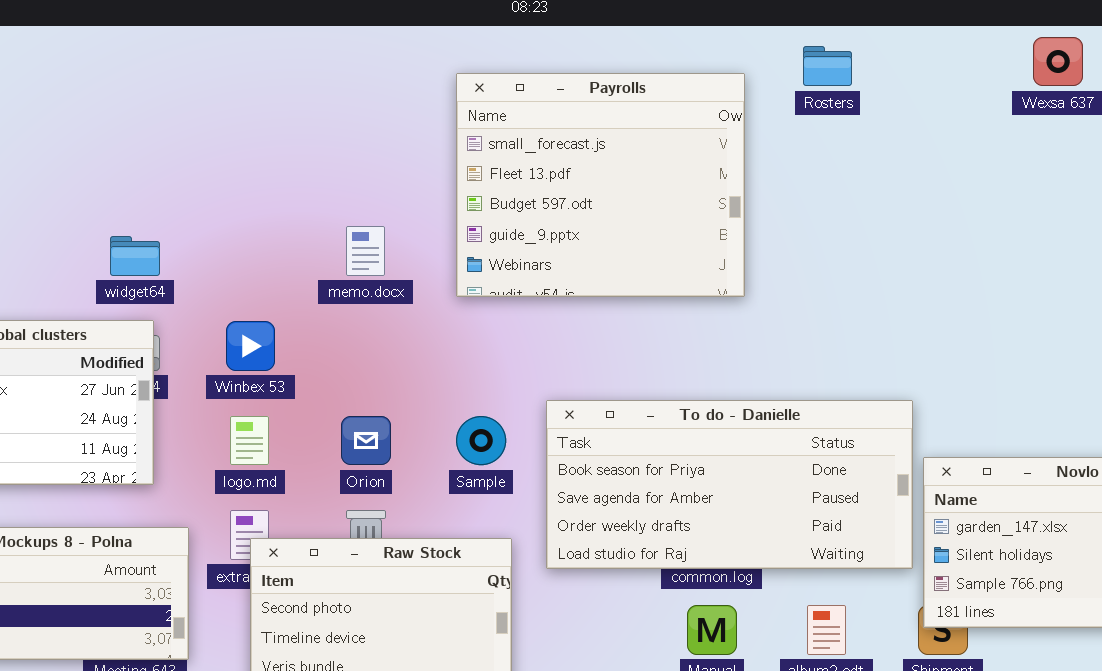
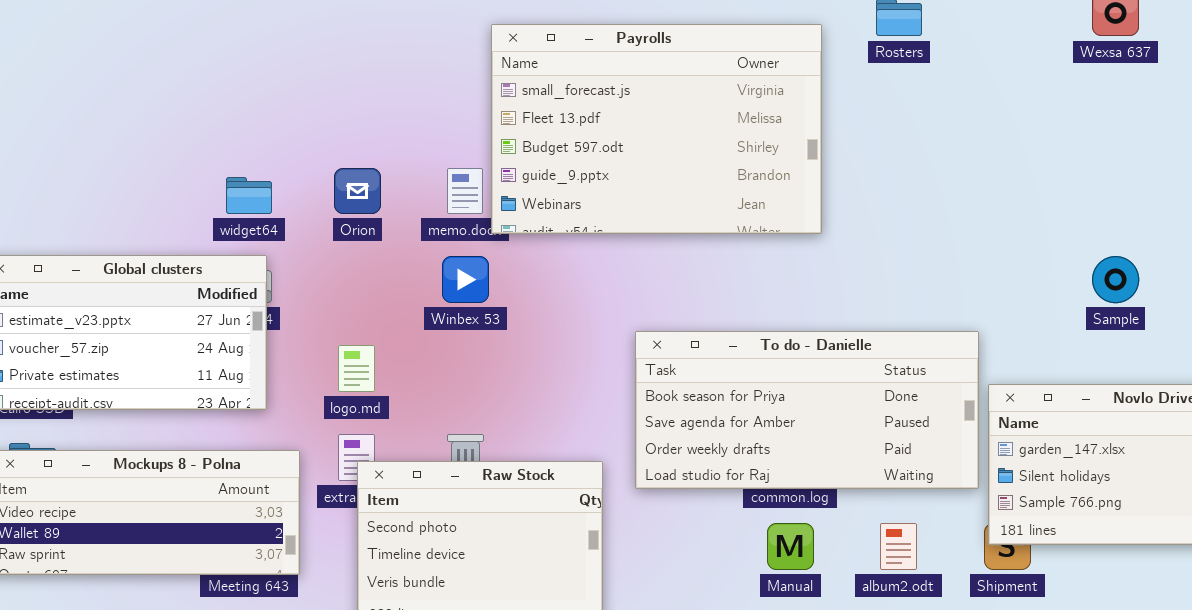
Payrolls: [456,73,745,297] -> [491,24,822,234], resized
Winbex 53: [226,321,275,371] -> [442,256,489,303], moved
Orion: [341,416,391,465] -> [334,168,381,214], moved
Sample: [456,416,506,465] -> [1092,256,1139,303], moved

